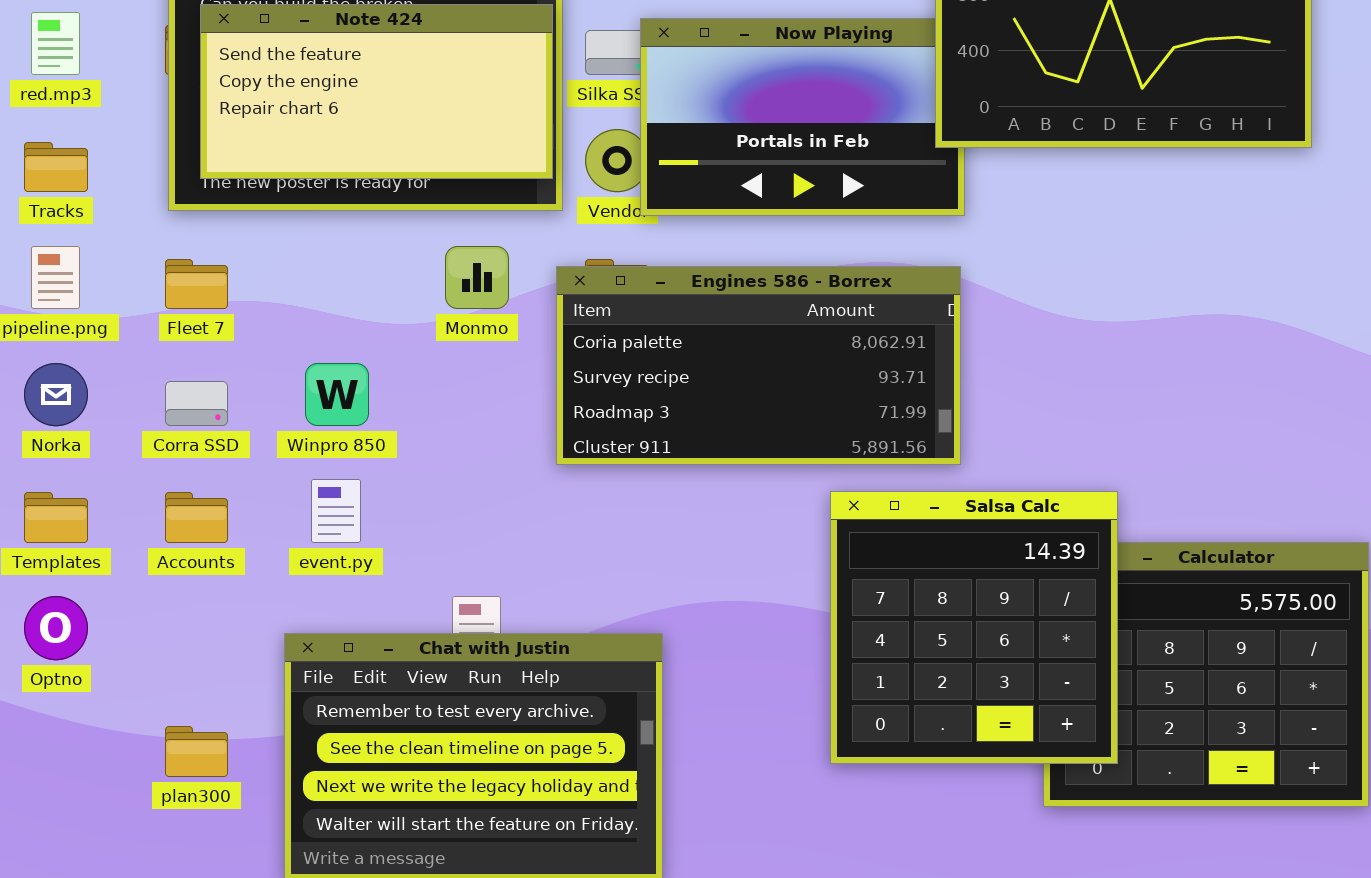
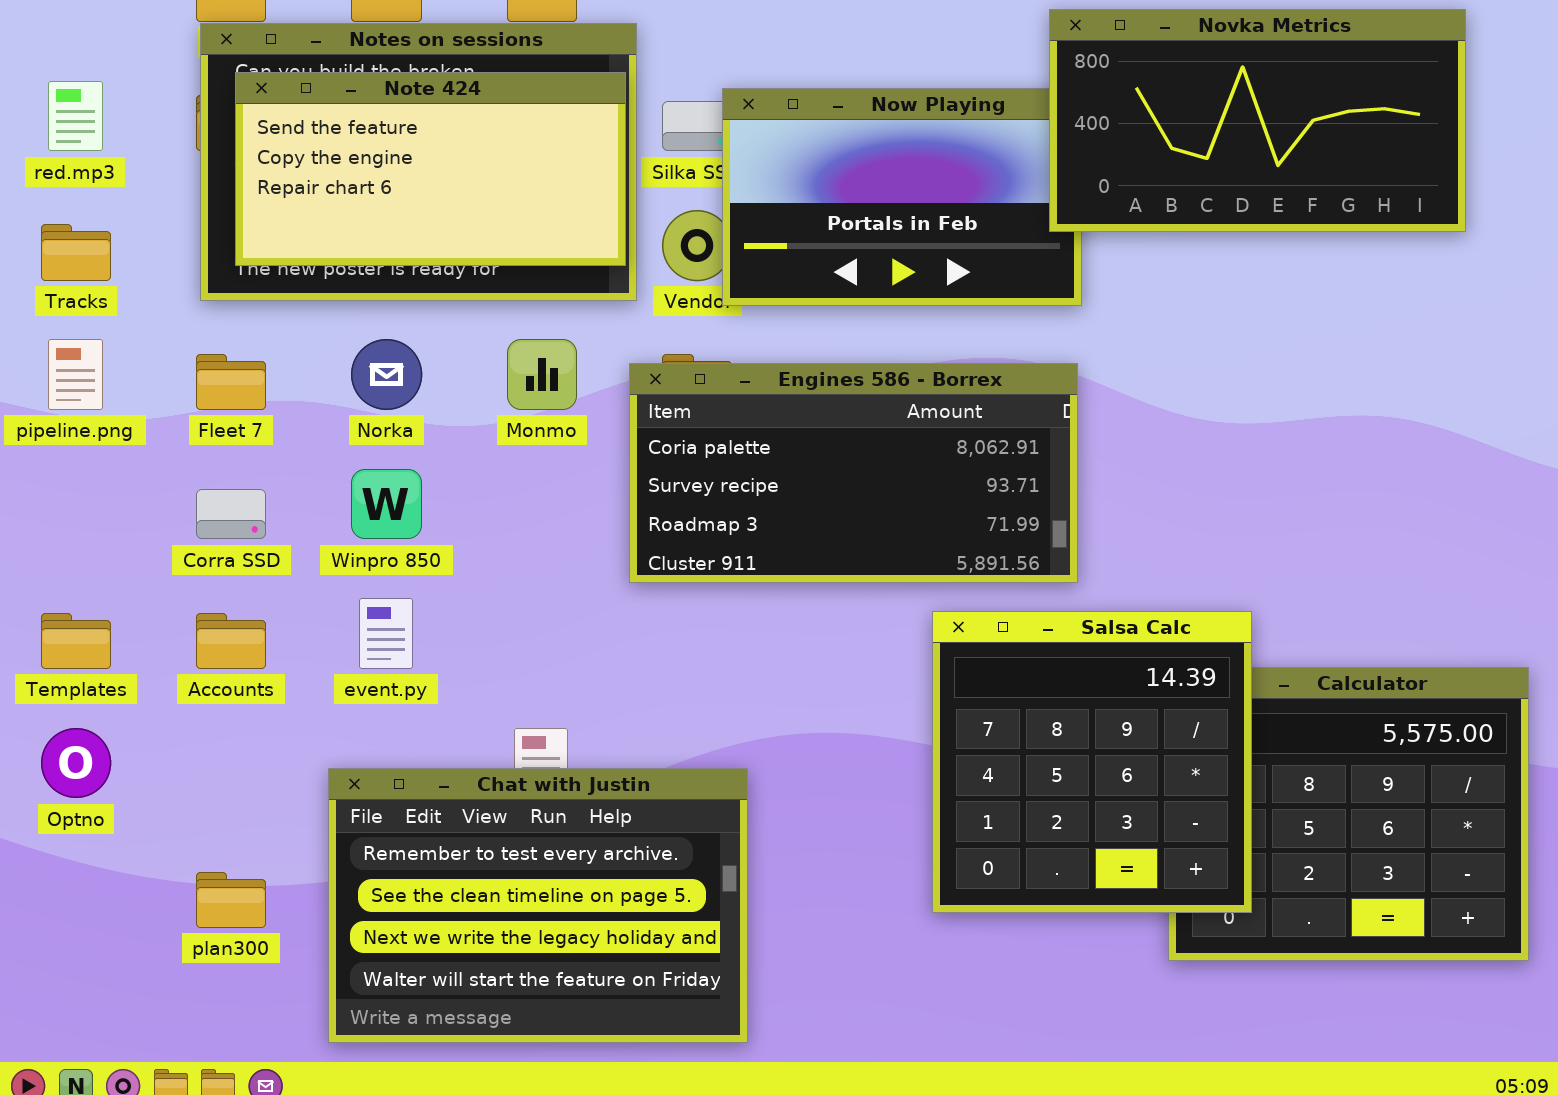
Norka: [24,363,88,426] -> [351,339,422,410], moved

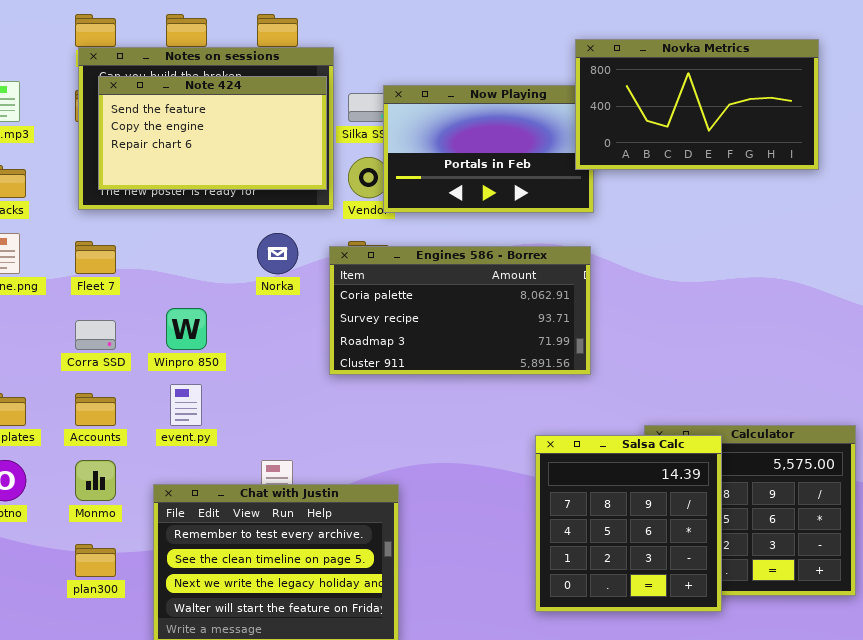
Norka: [351,339,422,410] -> [257,233,298,274], moved
Monmo: [507,339,577,410] -> [75,460,116,501], moved
Salsa Calc: [932,611,1252,913] -> [535,435,722,612], moved

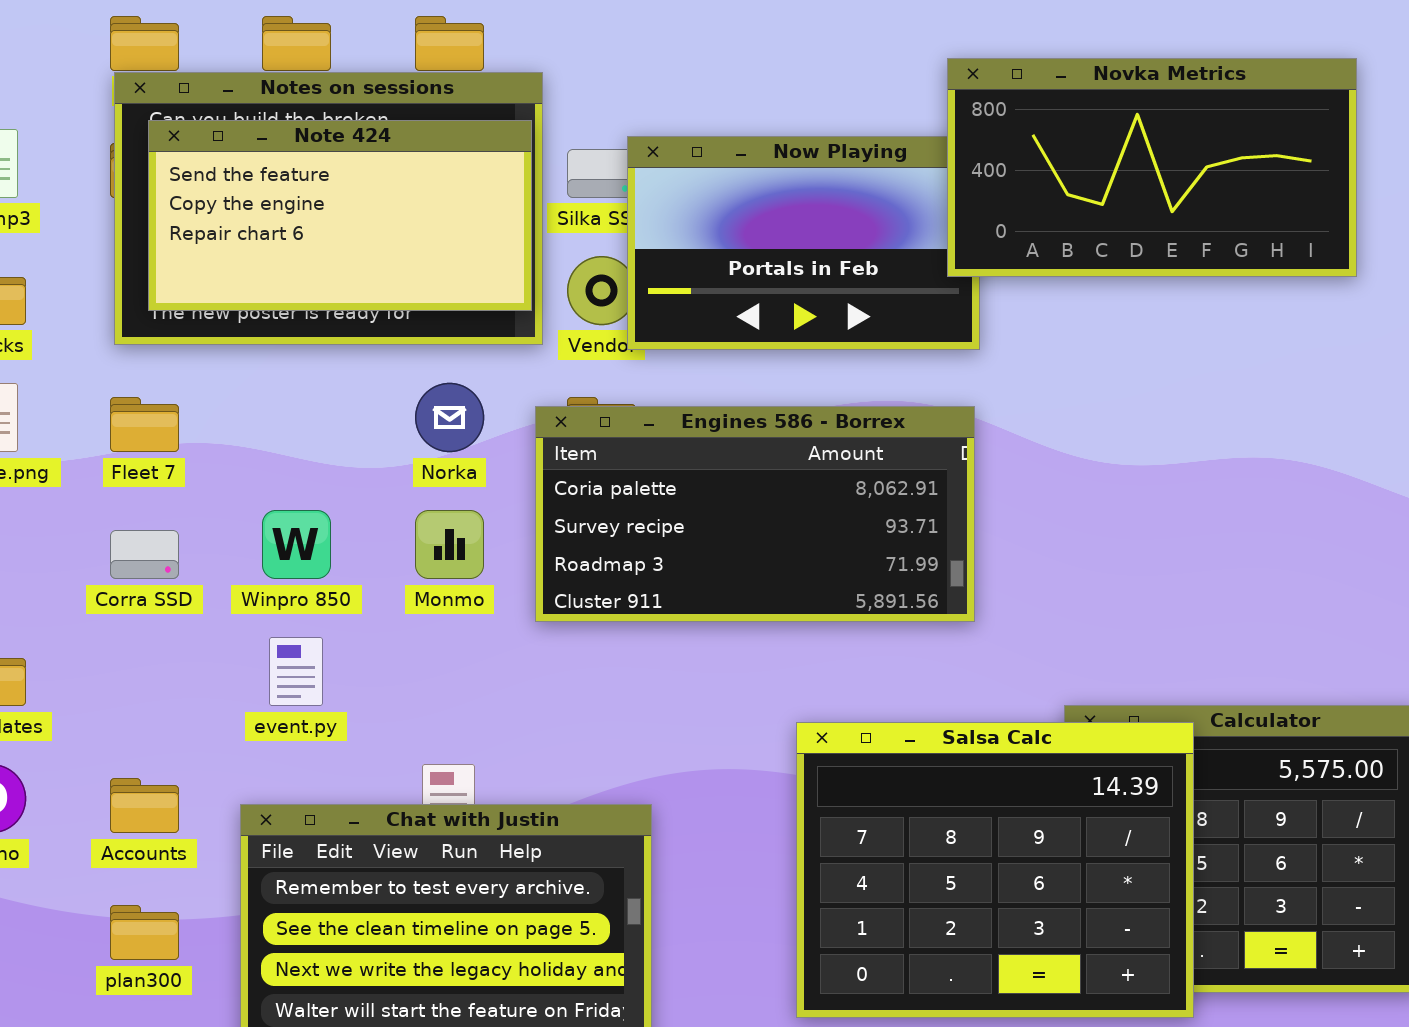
Accounts: [75,393,116,426] -> [110,778,179,833], moved
Salsa Calc: [535,435,722,612] -> [796,722,1194,1018], resized
Monmo: [75,460,116,501] -> [415,510,484,579], moved

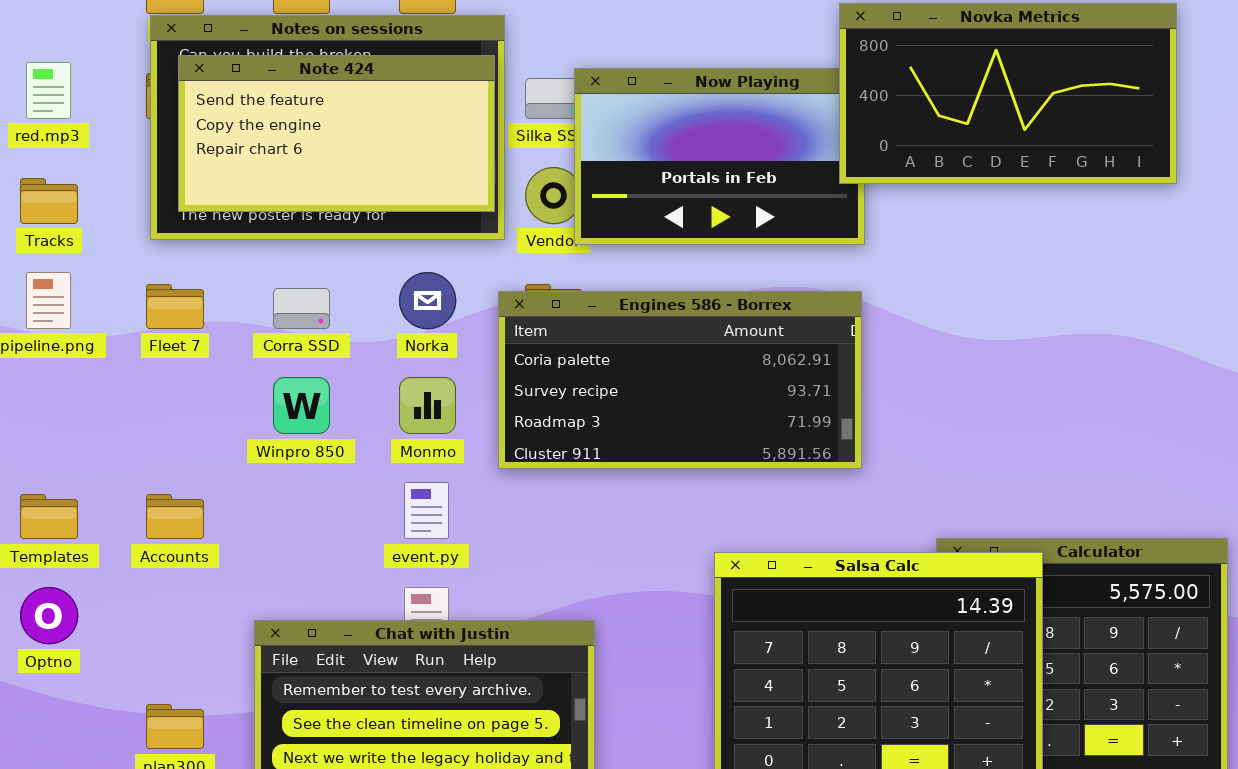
Corra SSD: [110,530,179,579] -> [273,288,330,329], moved
event.py: [269,637,323,706] -> [404,482,449,539], moved
Accounts: [110,778,179,833] -> [146,494,204,539], moved

